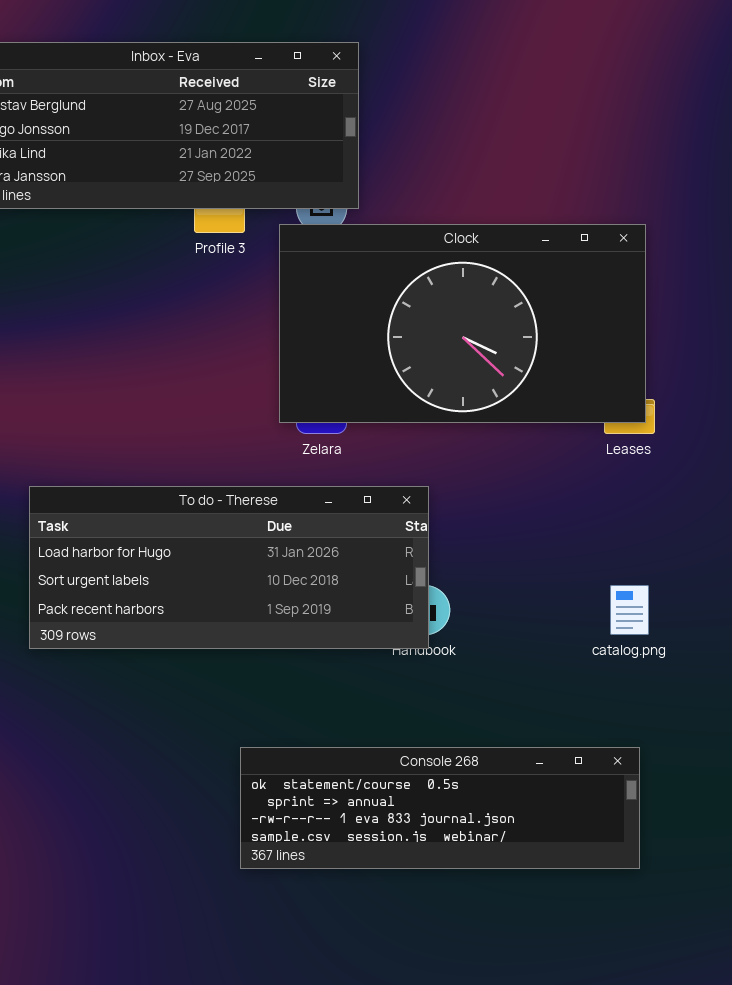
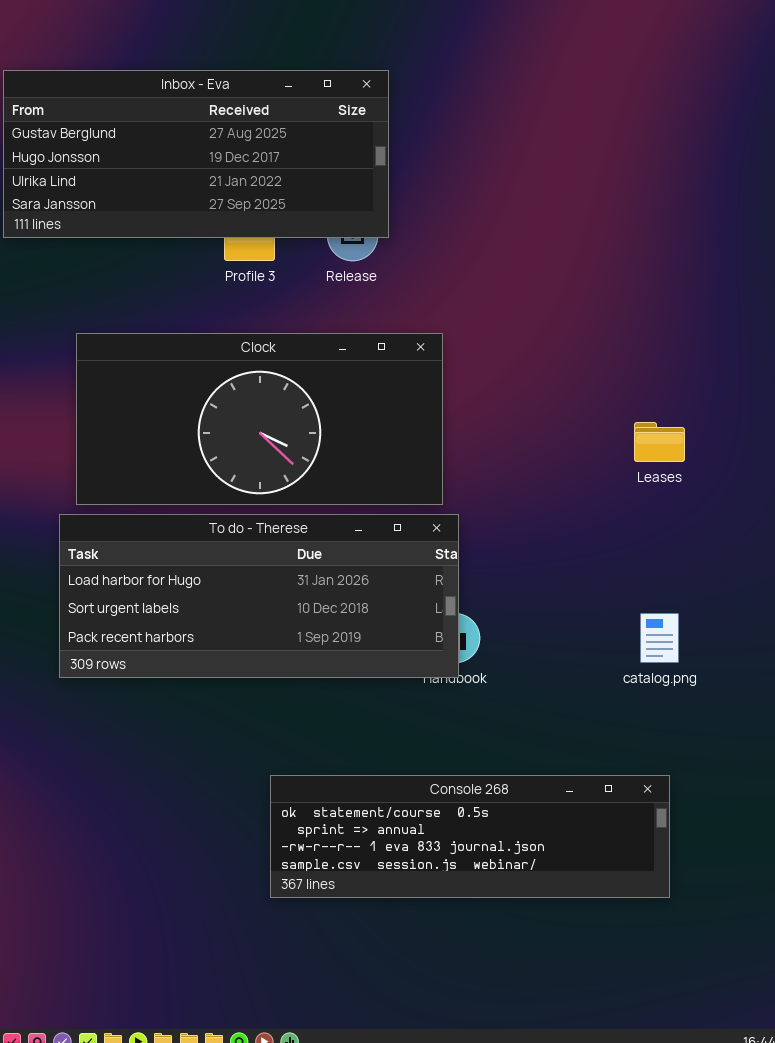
Clock: [279,224,646,423] -> [76,333,443,505], moved, resized

